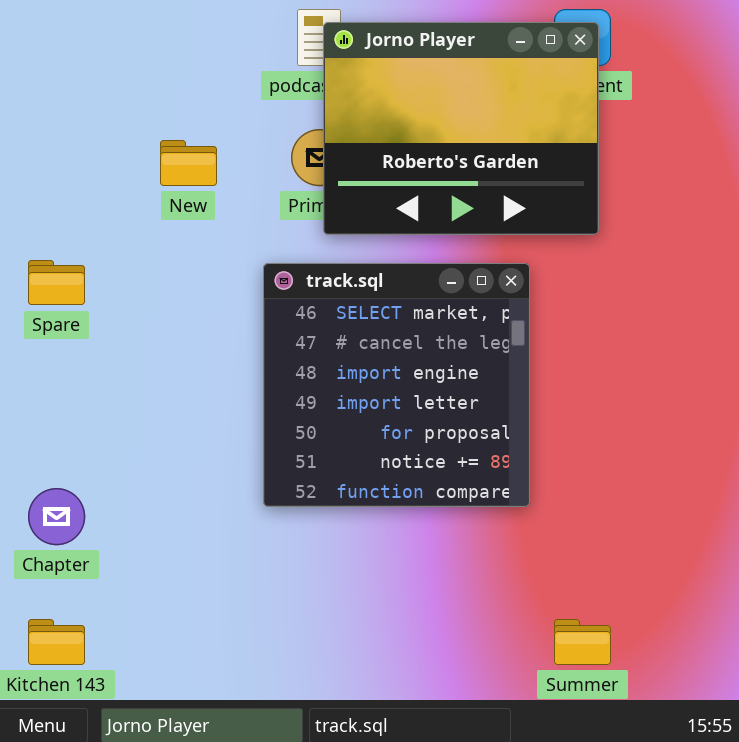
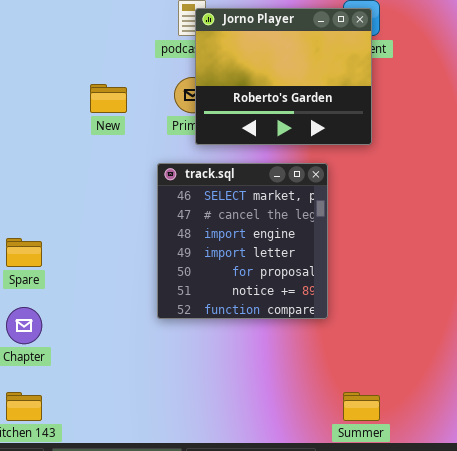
Spare: [28,260,85,305] -> [6,238,42,267], moved

